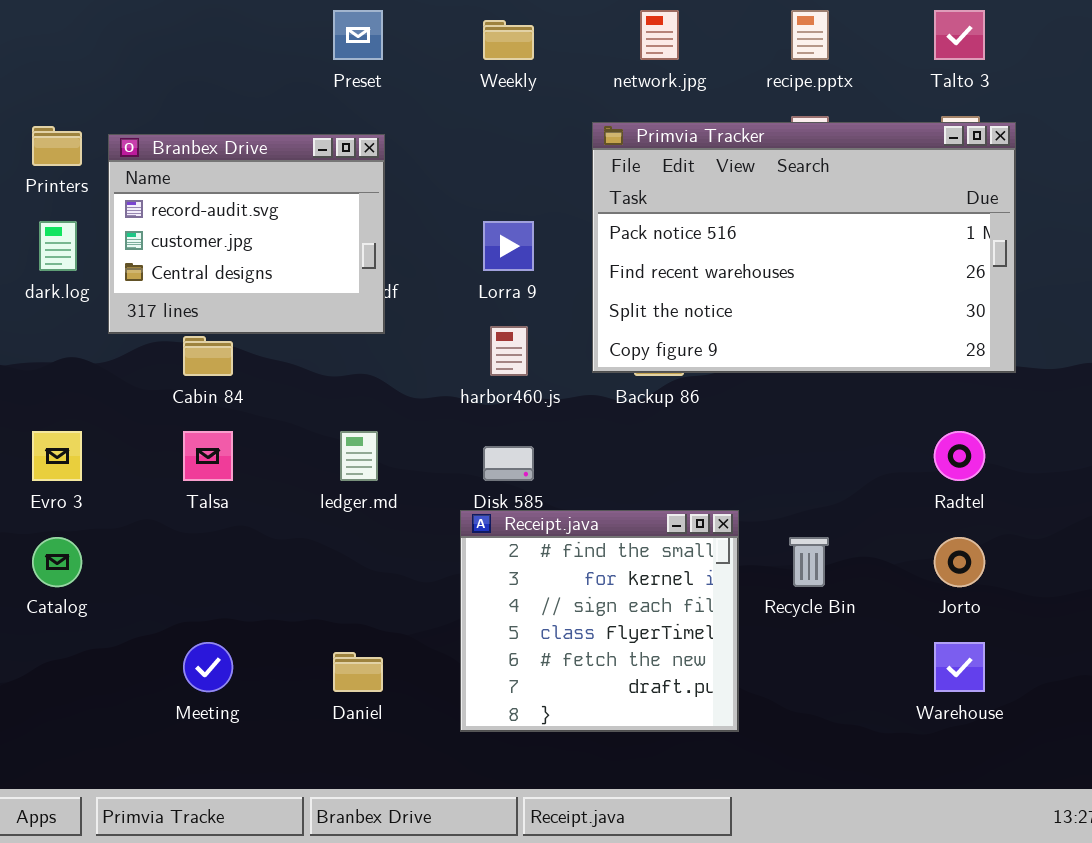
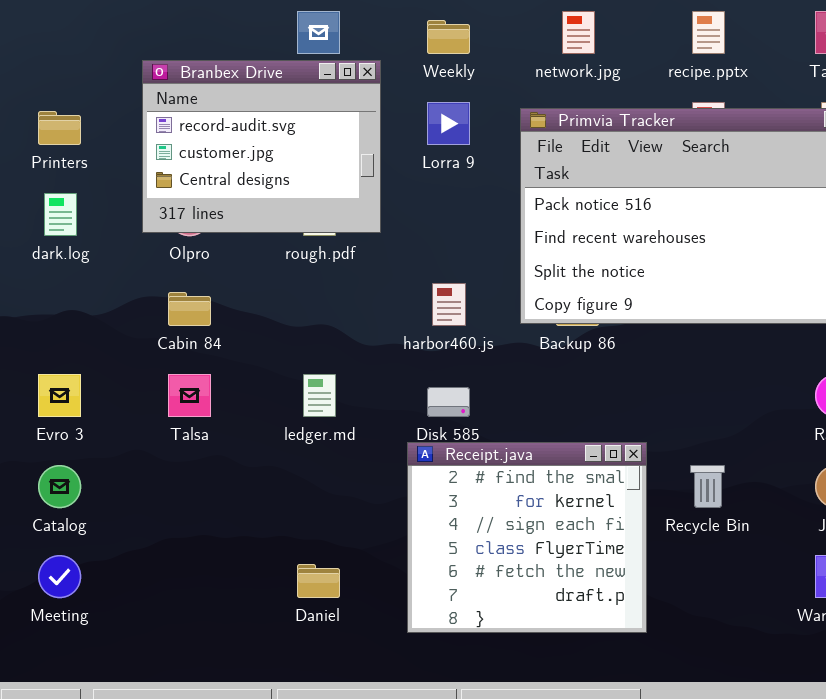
Branbex Drive: [108,134,385,334] -> [142,60,381,233], moved
Lorra 9: [483,221,534,271] -> [427,102,470,145], moved
Meeting: [183,642,233,692] -> [38,555,81,598], moved

